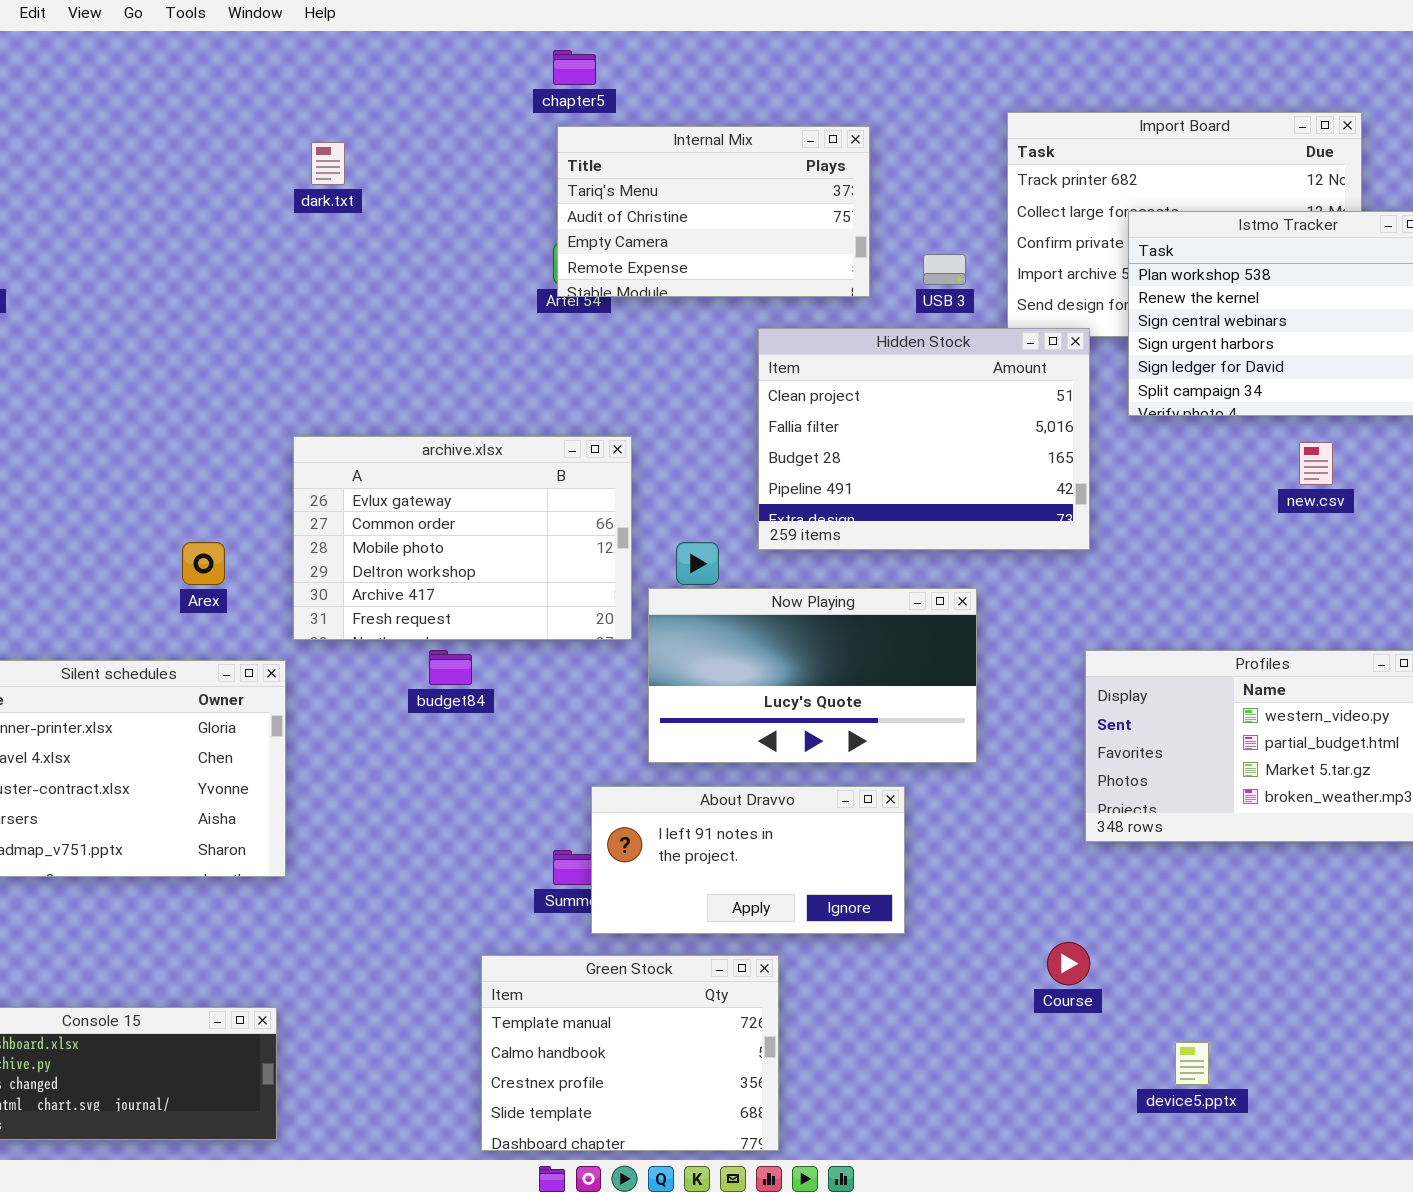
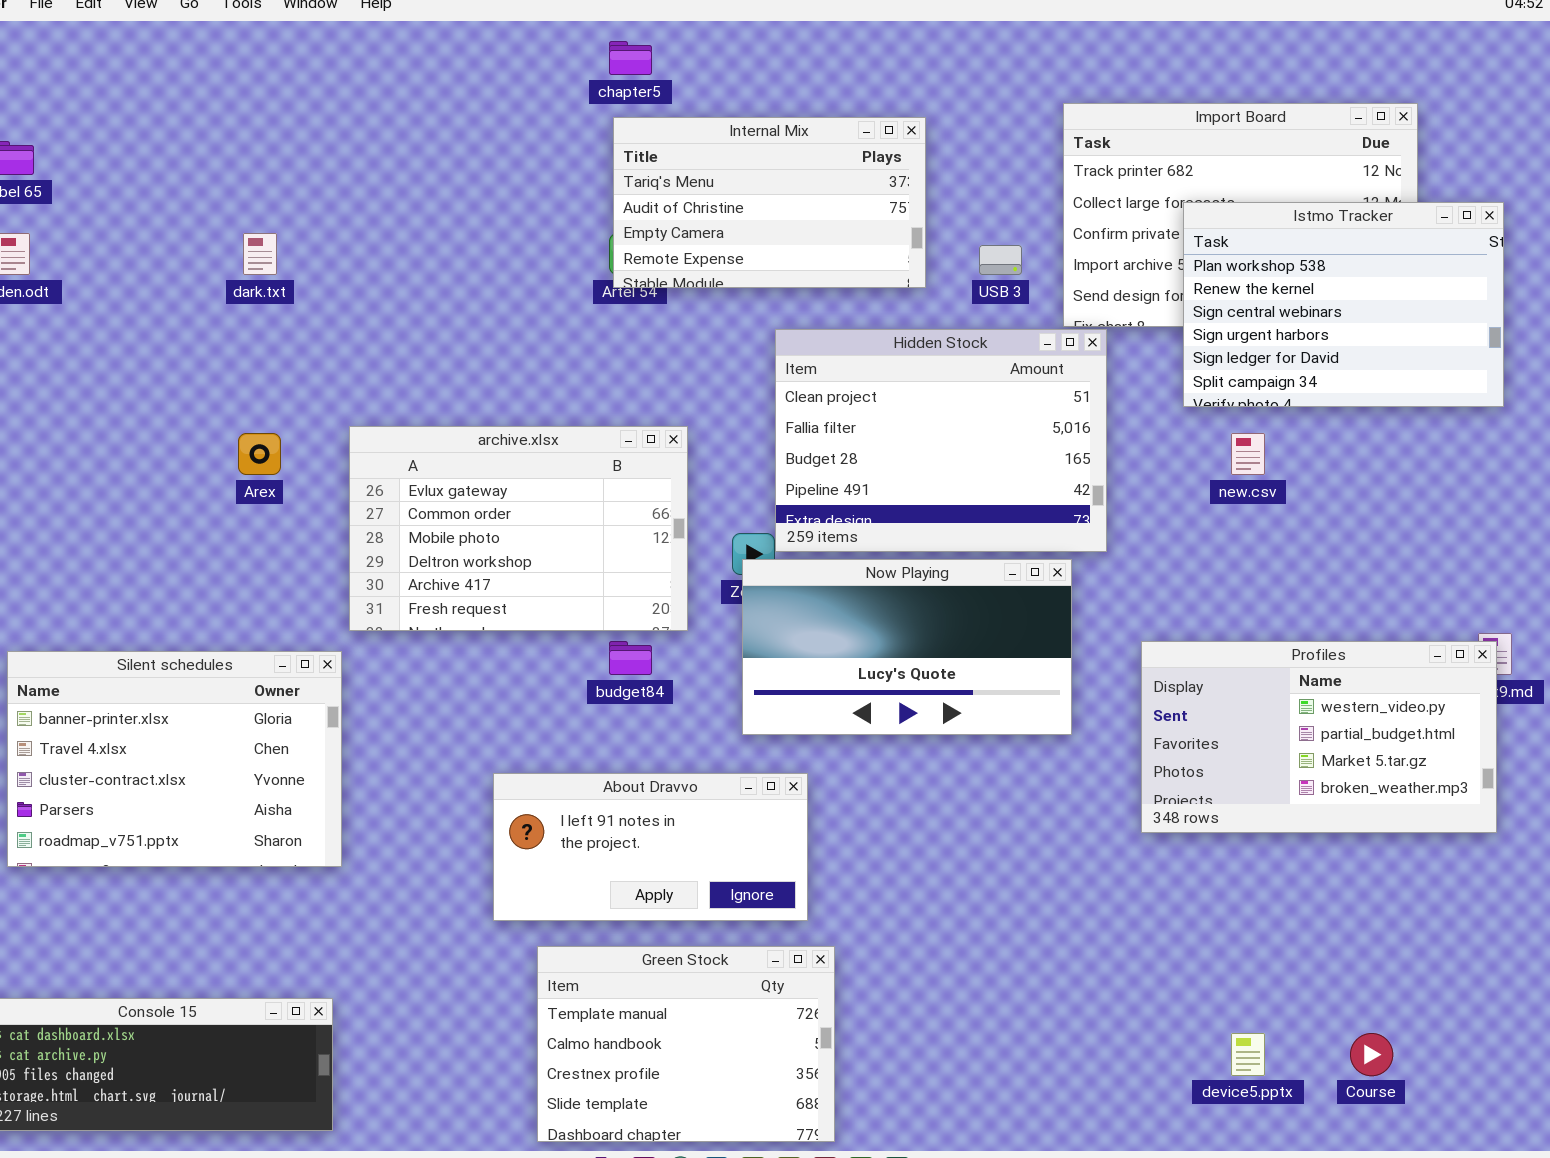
dark.txt: [311,142,345,185] -> [243,233,277,275], moved
Hidden Stock: [758,328,1090,550] -> [775,329,1107,552], moved
new.csv: [1299,442,1333,485] -> [1231,433,1265,475], moved
Arex: [182,542,225,585] -> [238,433,281,475], moved
Now Playing: [648,588,977,763] -> [742,559,1072,735], moved
budget84: [429,650,472,685] -> [609,641,652,675], moved
About Dravvo: [591,786,905,934] -> [493,773,808,921], moved
Course: [1047,942,1090,985] -> [1350,1033,1393,1076], moved

